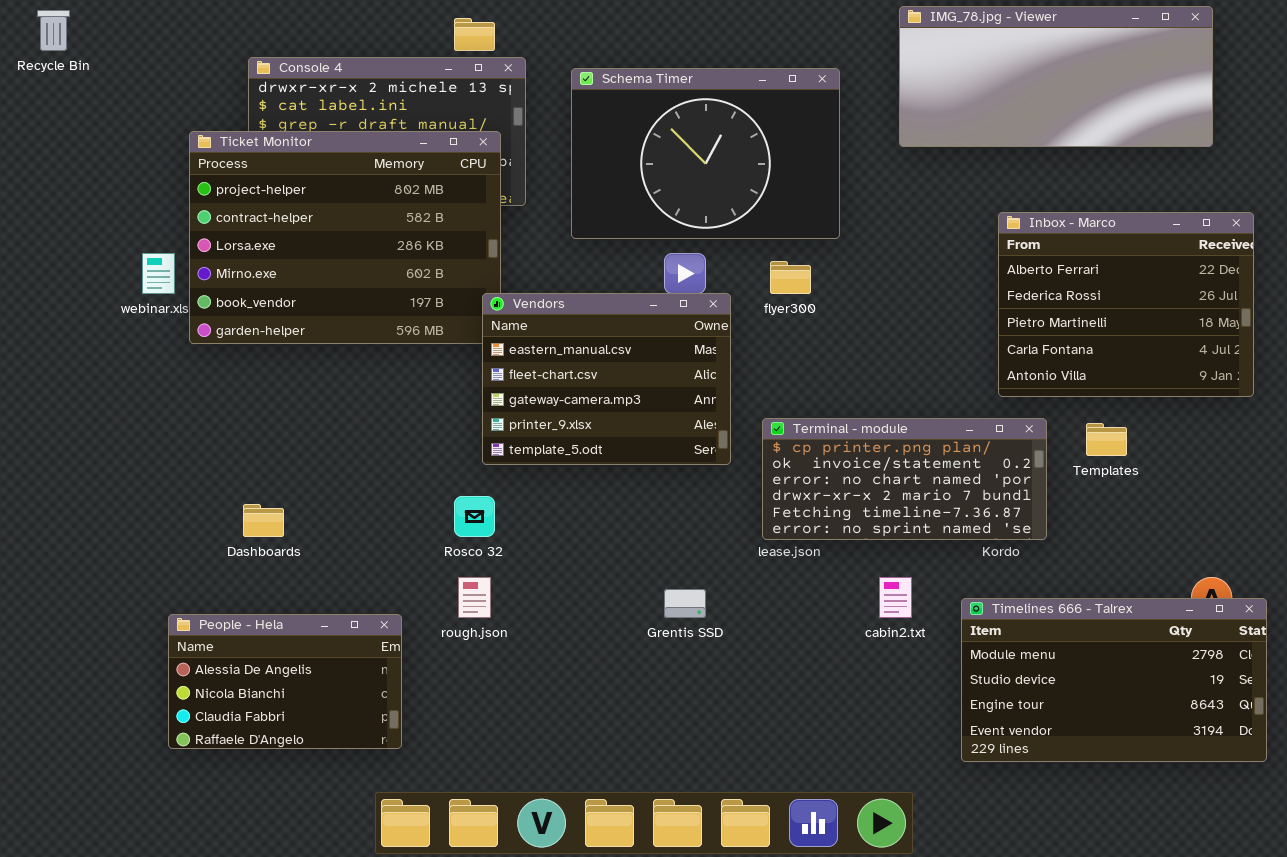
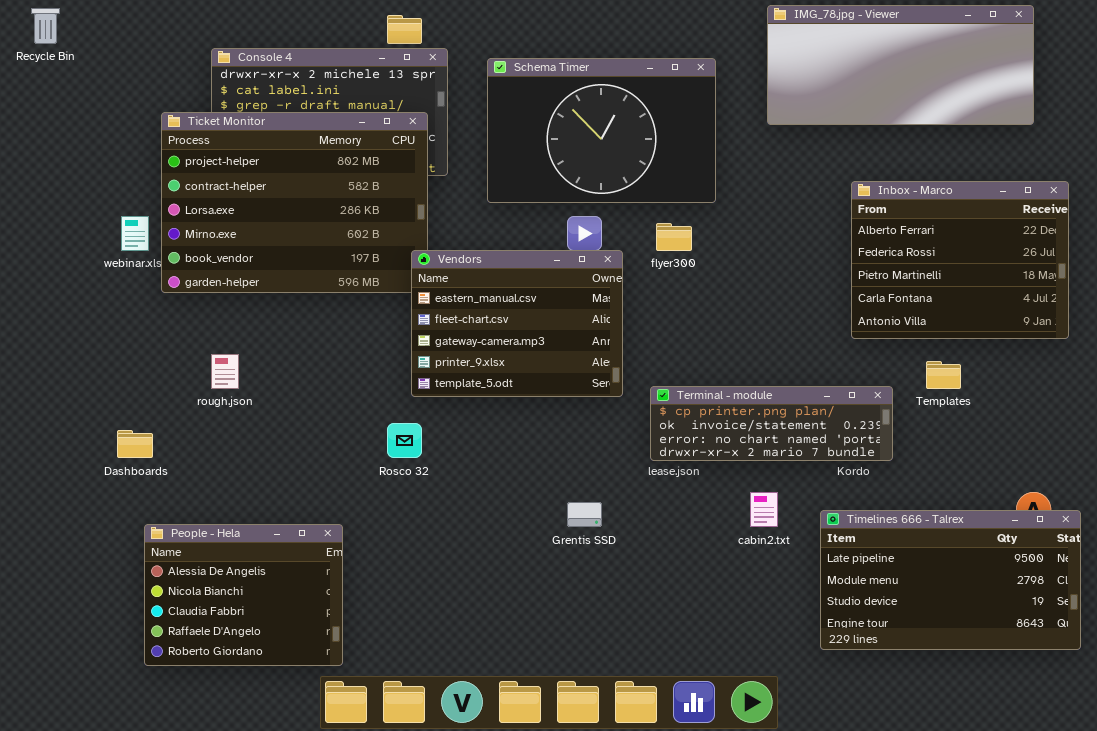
Terminal - module: [762,418,1047,540] -> [650,386,893,461], resized
Dashboards: [243,504,284,537] -> [117,430,153,458], moved
rough.json: [458,577,491,618] -> [211,354,239,389], moved
Timelines 666 - Talrex: [961,598,1267,762] -> [820,510,1081,650], scrolled up 1 row
People - Hela: [168,614,402,749] -> [144,524,343,666], resized

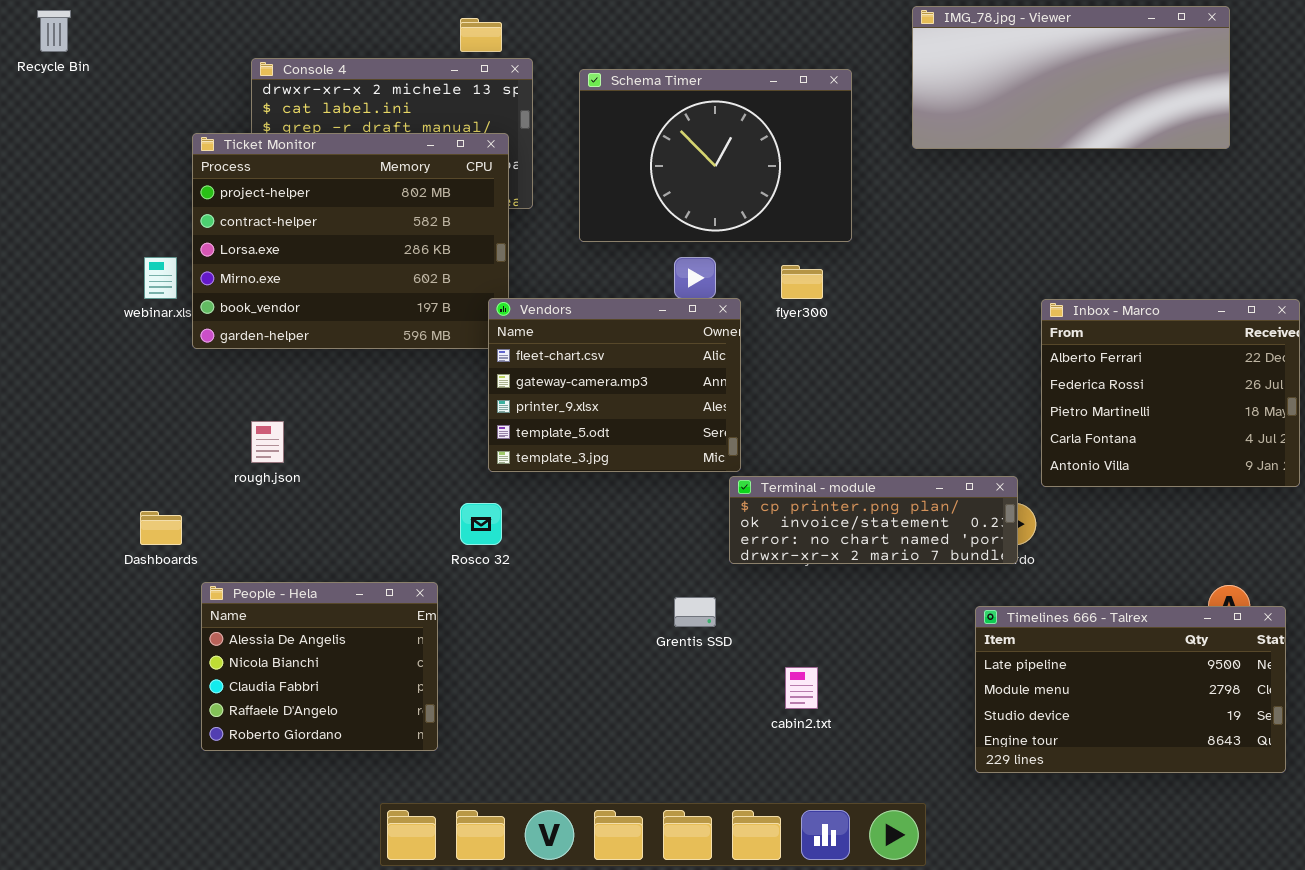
Inbox - Marco: [851,181,1069,339] -> [1041,299,1300,487], moved
Vendors: [411,250,623,397] -> [488,298,741,472], scrolled down 1 row
Terminal - module: [650,386,893,461] -> [729,476,1018,564], moved
cabin2.txt: [750,492,778,527] -> [785,667,818,709], moved
People - Hela: [144,524,343,666] -> [201,582,438,751], moved

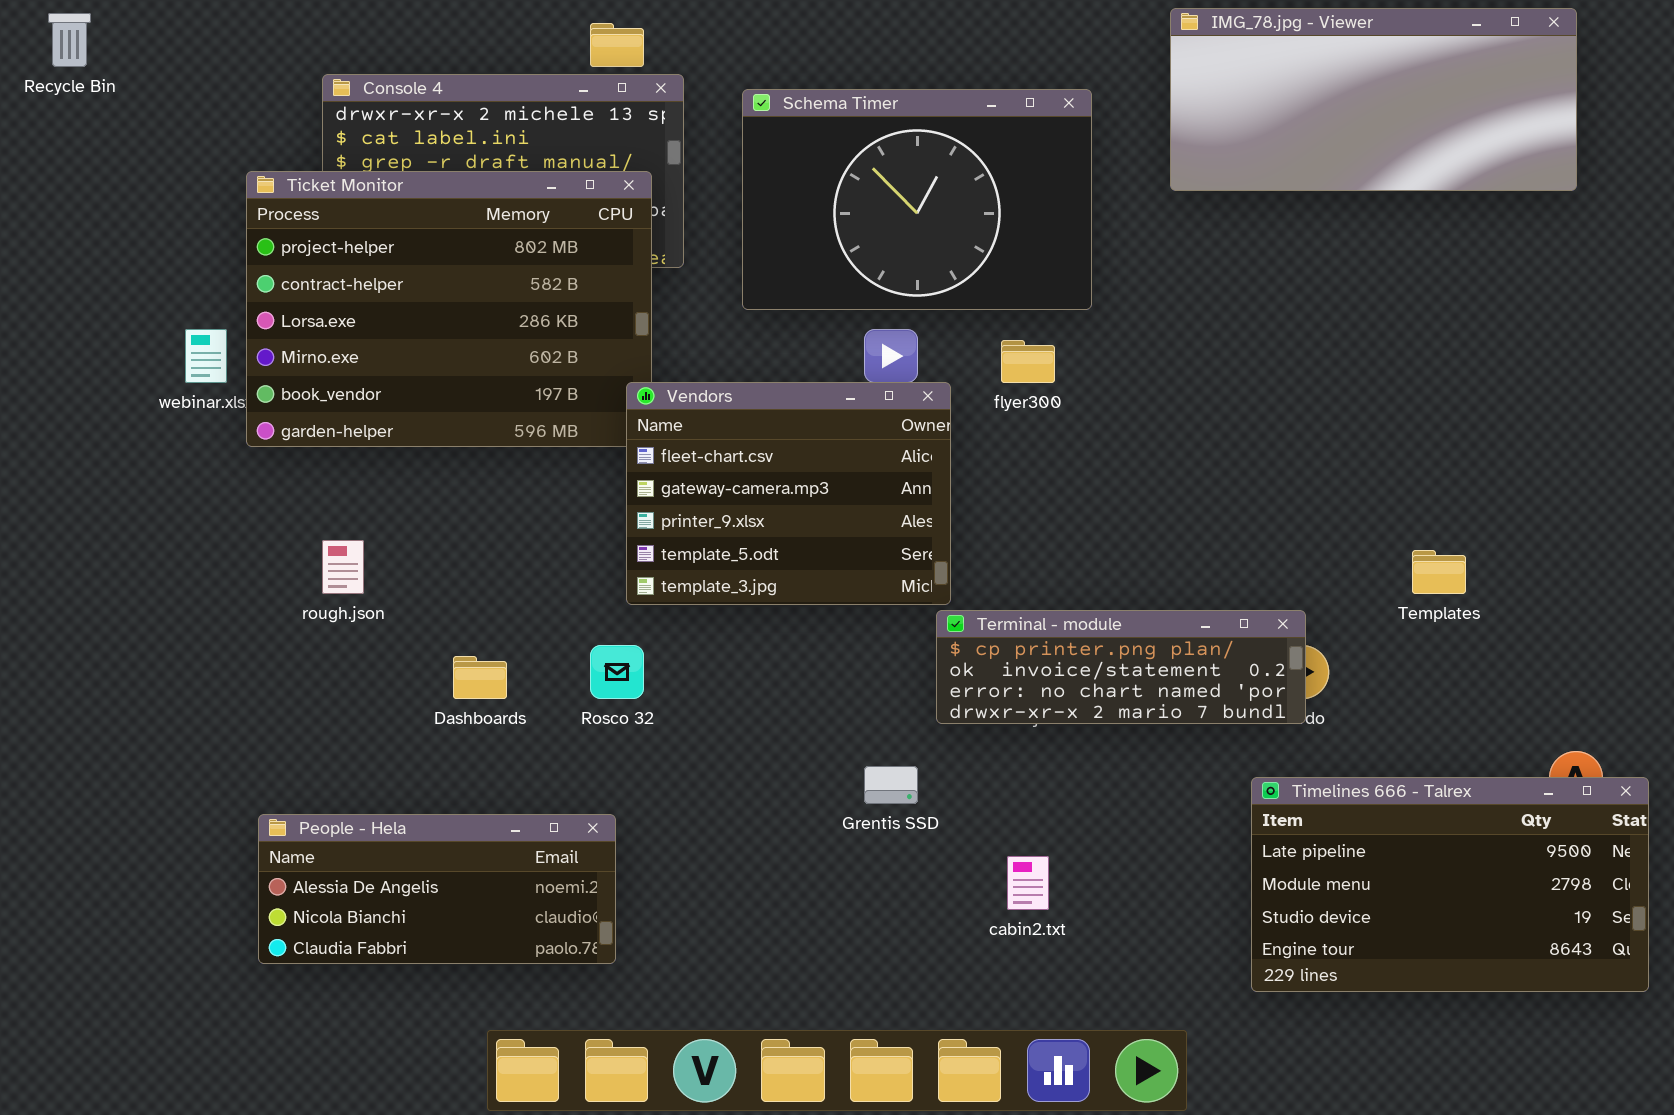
Inbox - Marco: [1041,299,1300,487] -> none, closed
Dashboards: [140,511,182,545] -> [453,656,507,699], moved
People - Hela: [201,582,438,751] -> [258,814,616,964], resized

